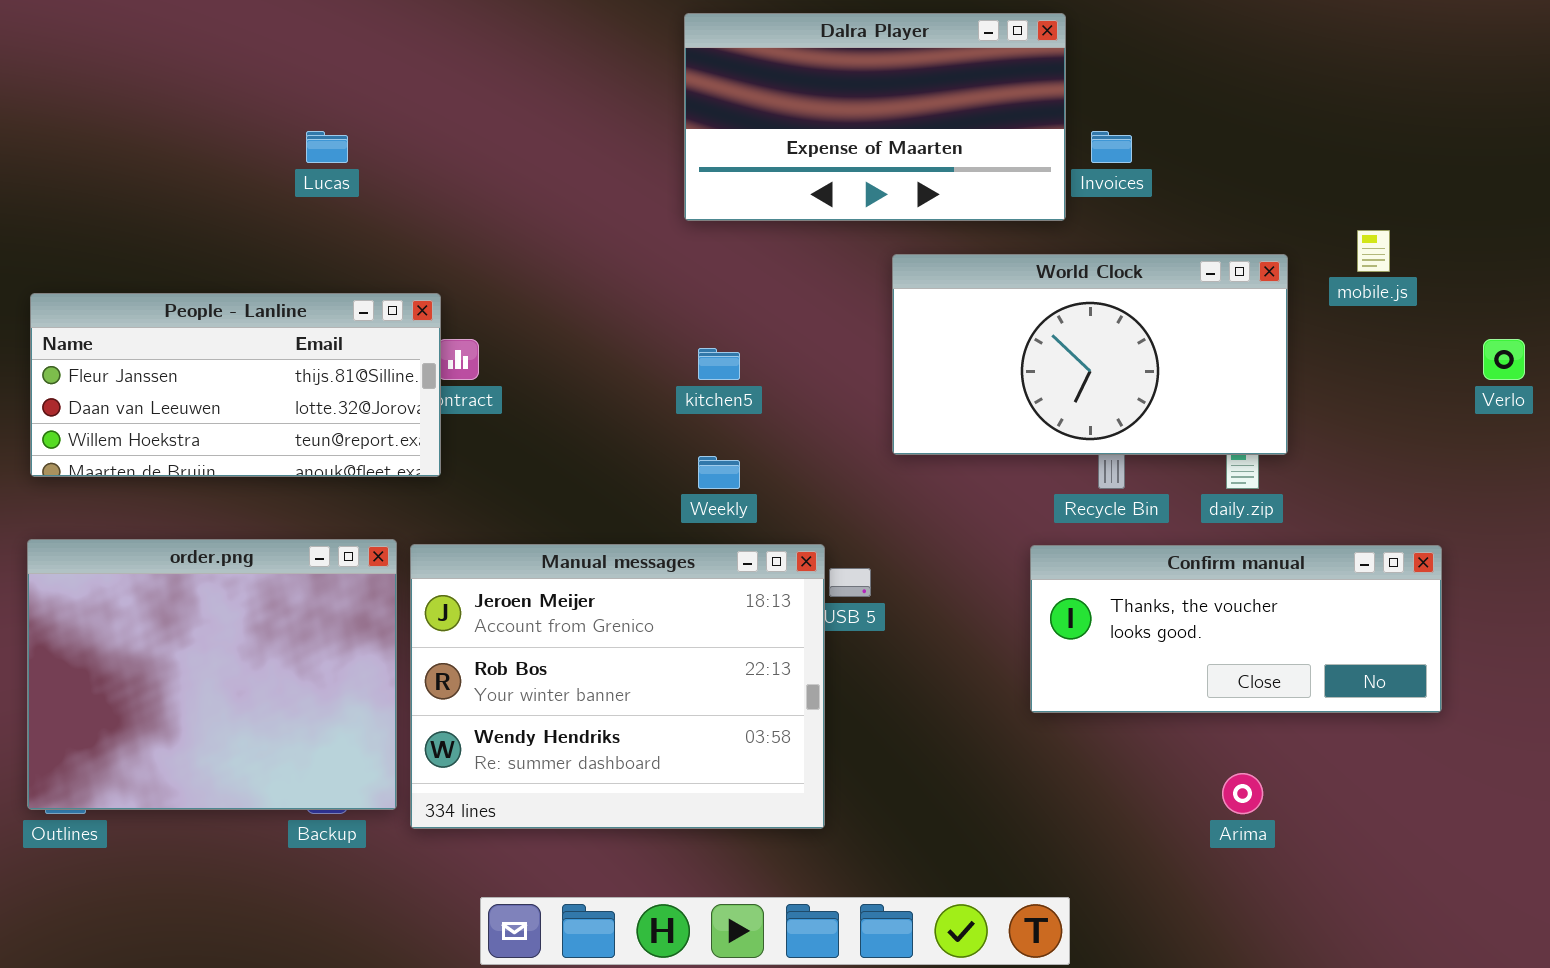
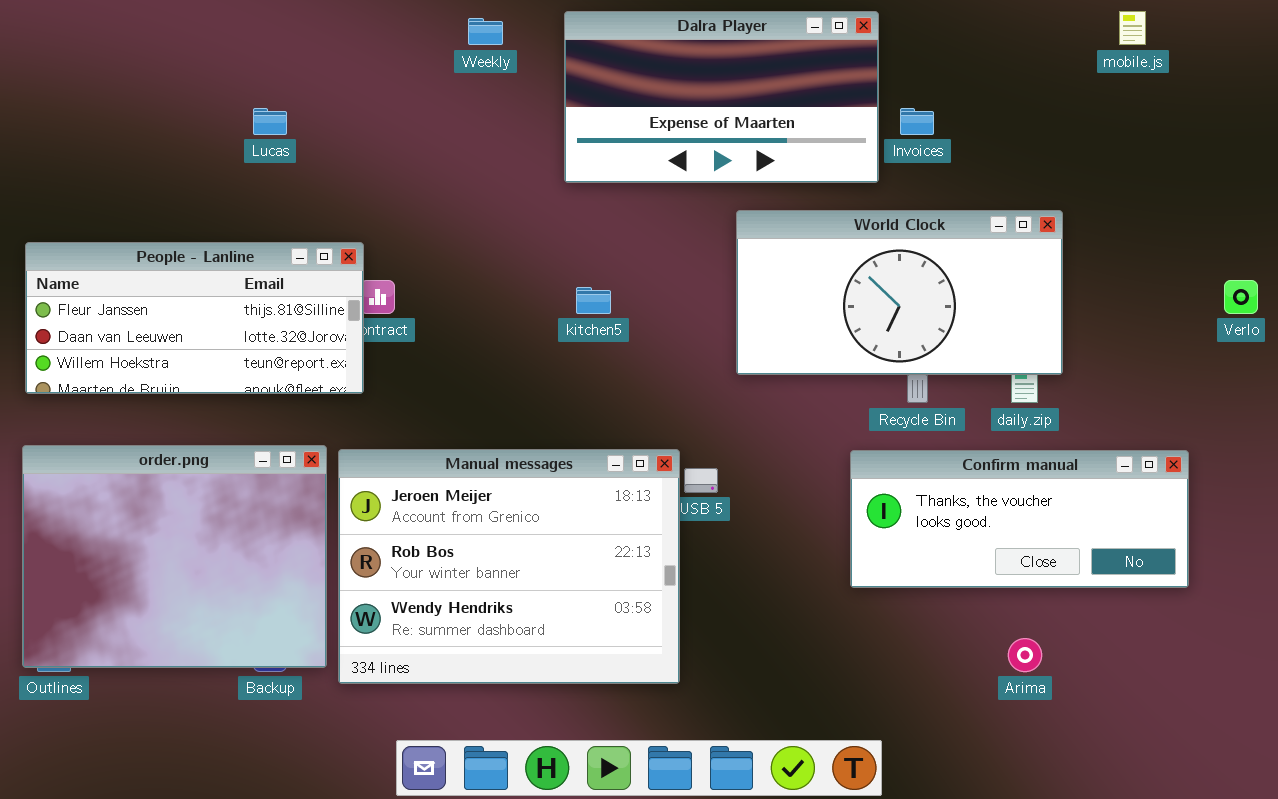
mobile.js: [1357,230,1390,272] -> [1119,11,1146,45], moved
Weekly: [698,456,740,489] -> [468,18,503,45], moved

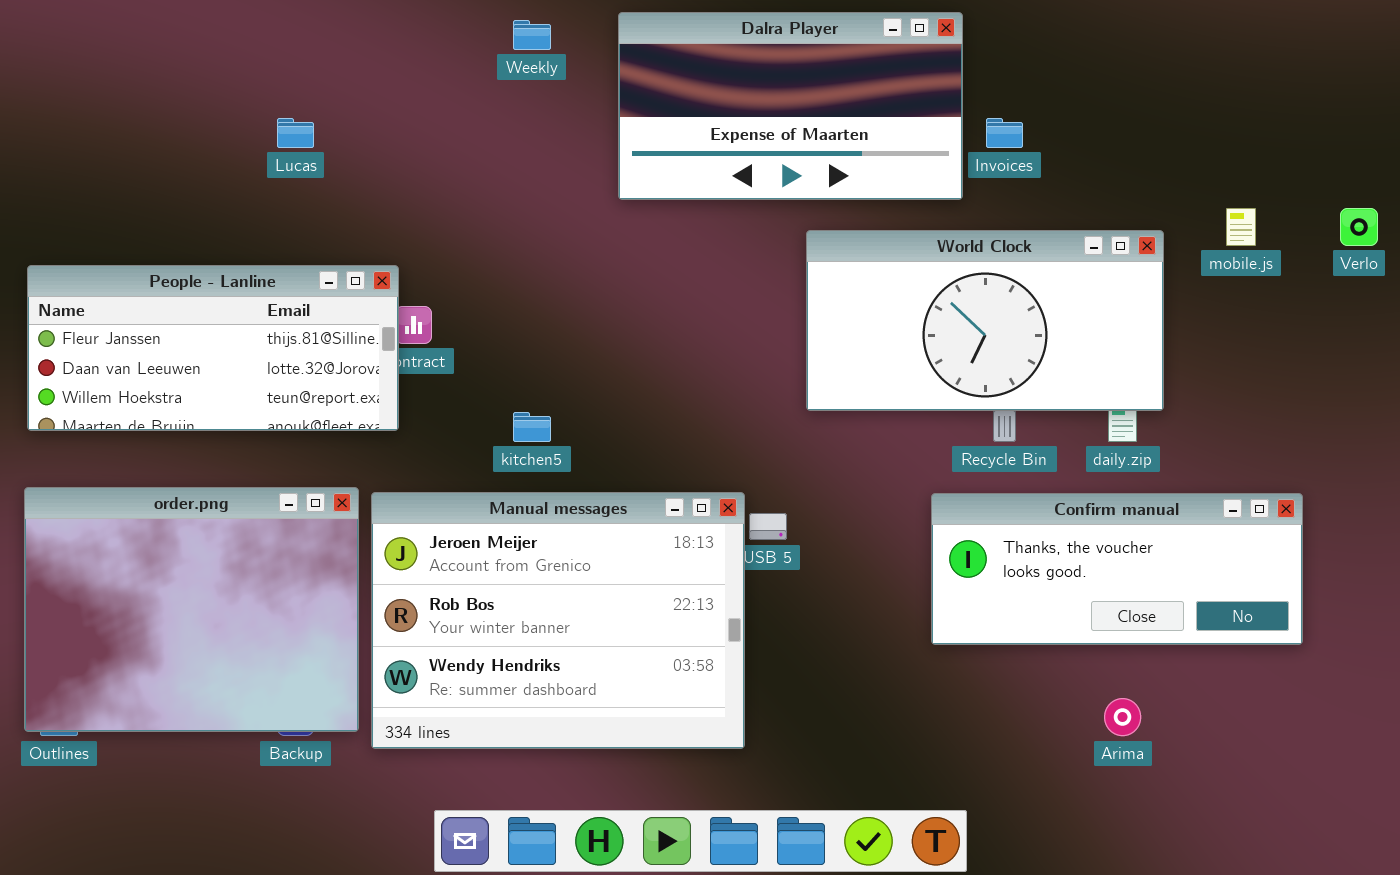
mobile.js: [1119,11,1146,45] -> [1226,208,1256,246], moved
Verlo: [1224,280,1258,314] -> [1340,208,1378,246], moved
kitchen5: [576,287,611,314] -> [513,412,551,442], moved

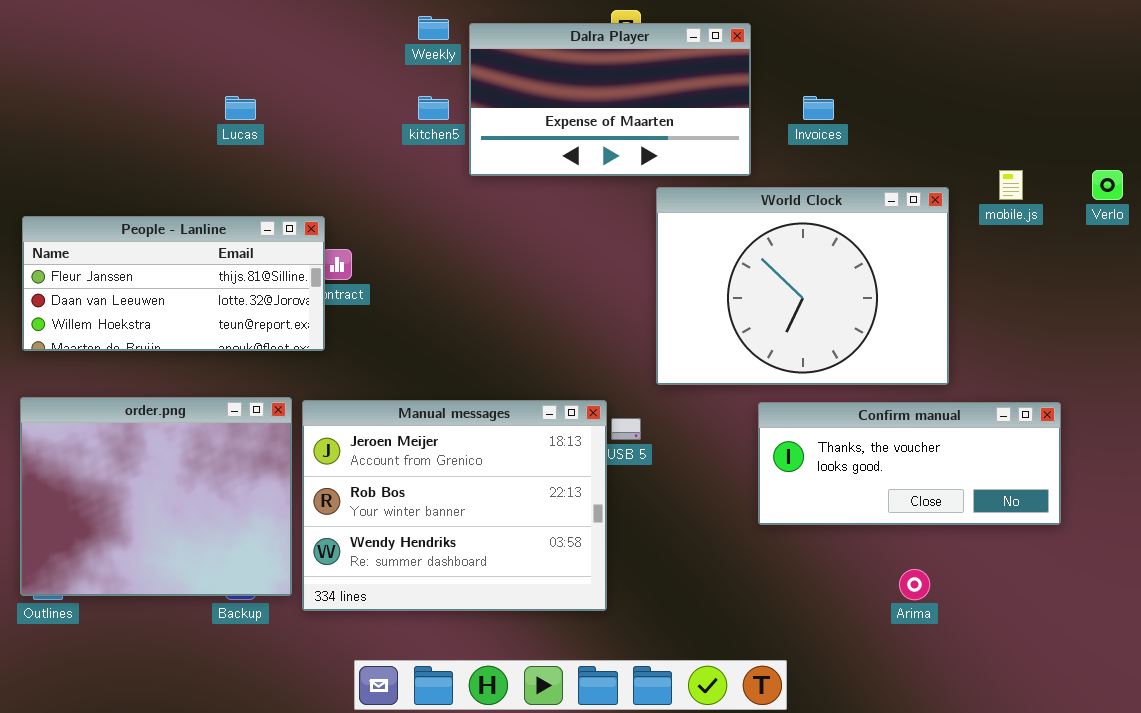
Dalra Player: [618,12,963,200] -> [469,23,751,176], moved
World Clock: [806,230,1164,411] -> [656,187,949,385], resized
kitchen5: [513,412,551,442] -> [418,96,449,120], moved

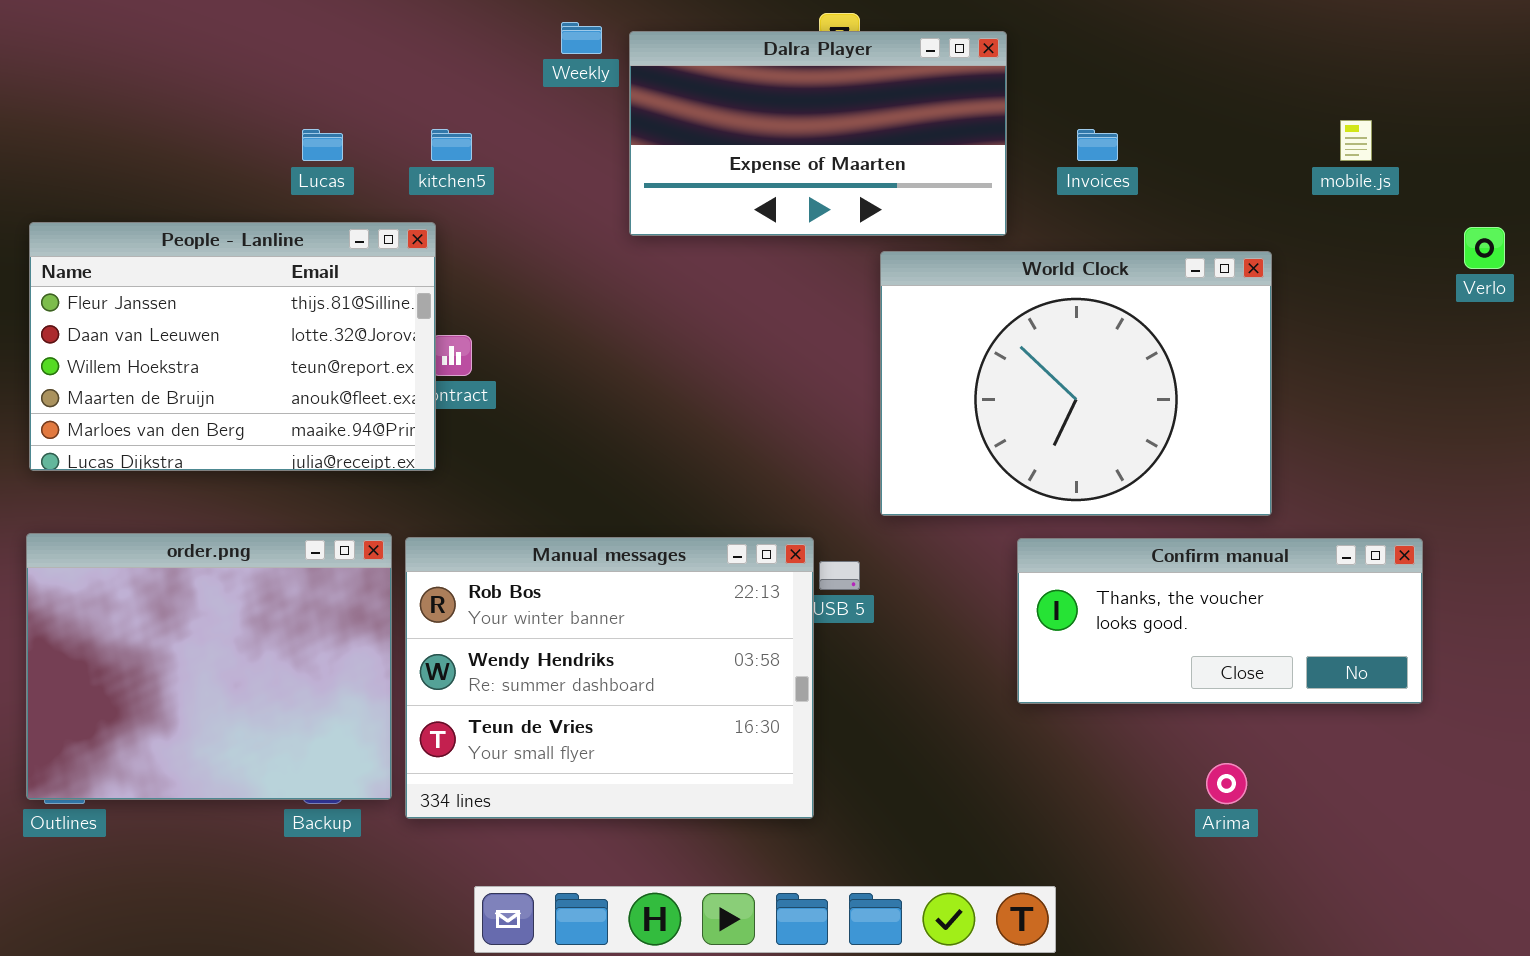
kitchen5: [418,96,449,120] -> [431,129,472,161], moved
mobile.js: [999,170,1023,200] -> [1340,120,1372,161], moved
People - Lanline: [22,216,325,351] -> [29,222,436,471], resized
Manual messages: [302,400,607,611] -> [405,537,814,819], scrolled down 1 row

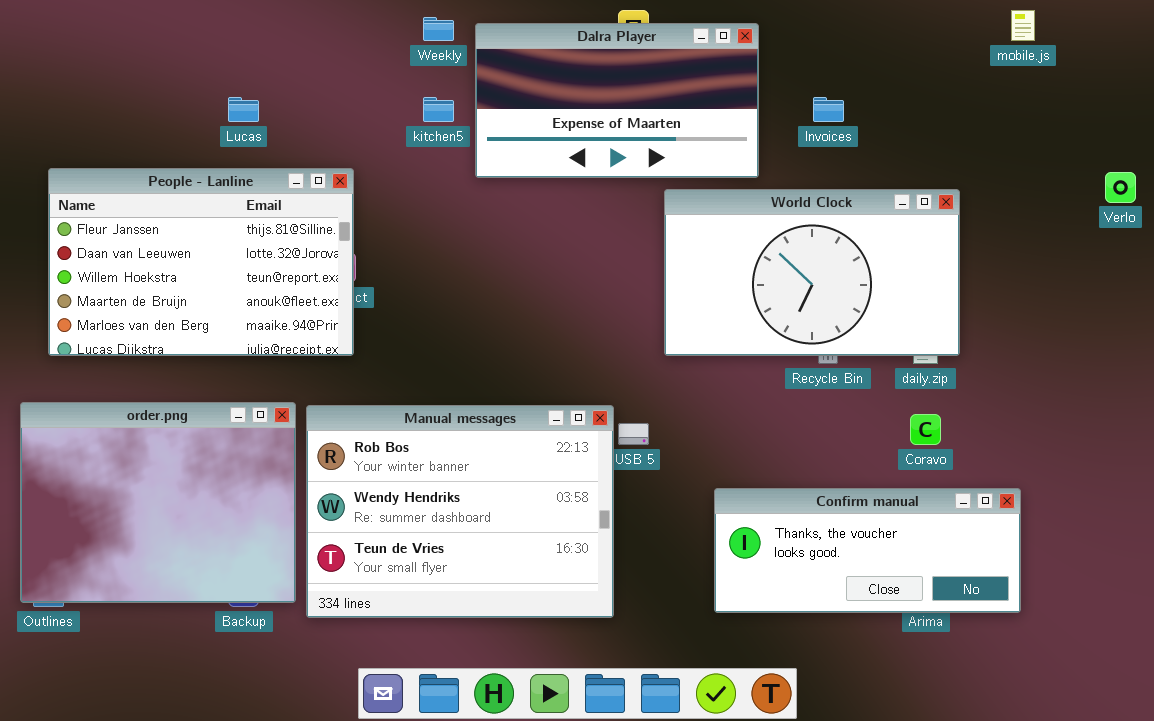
mobile.js: [1340,120,1372,161] -> [1011,10,1035,41], moved
kitchen5: [431,129,472,161] -> [423,97,454,122], moved
People - Lanline: [29,222,436,471] -> [48,168,354,356], moved
World Clock: [880,251,1272,516] -> [664,189,960,356], resized
Confirm manual: [1017,538,1423,704] -> [714,488,1021,613], moved

